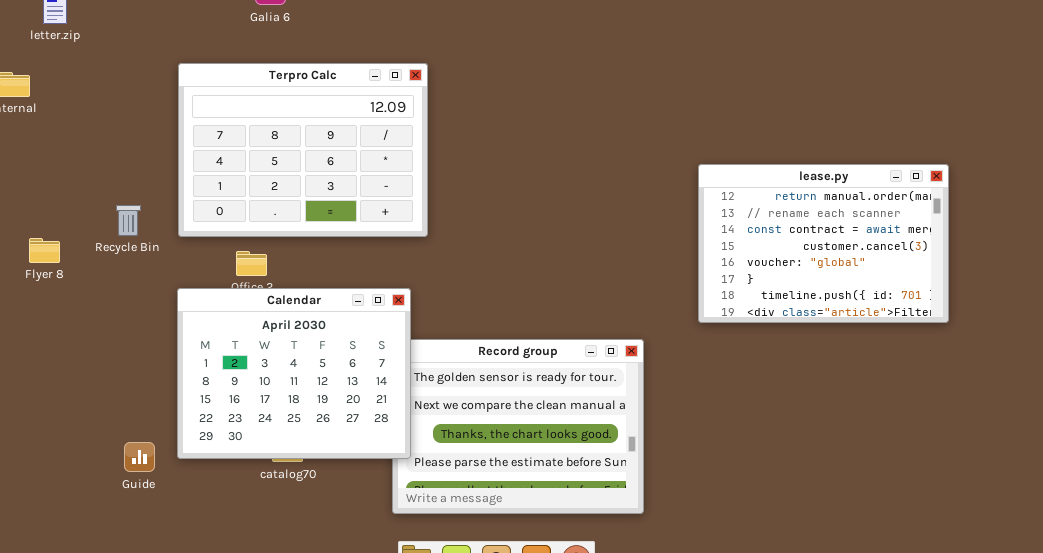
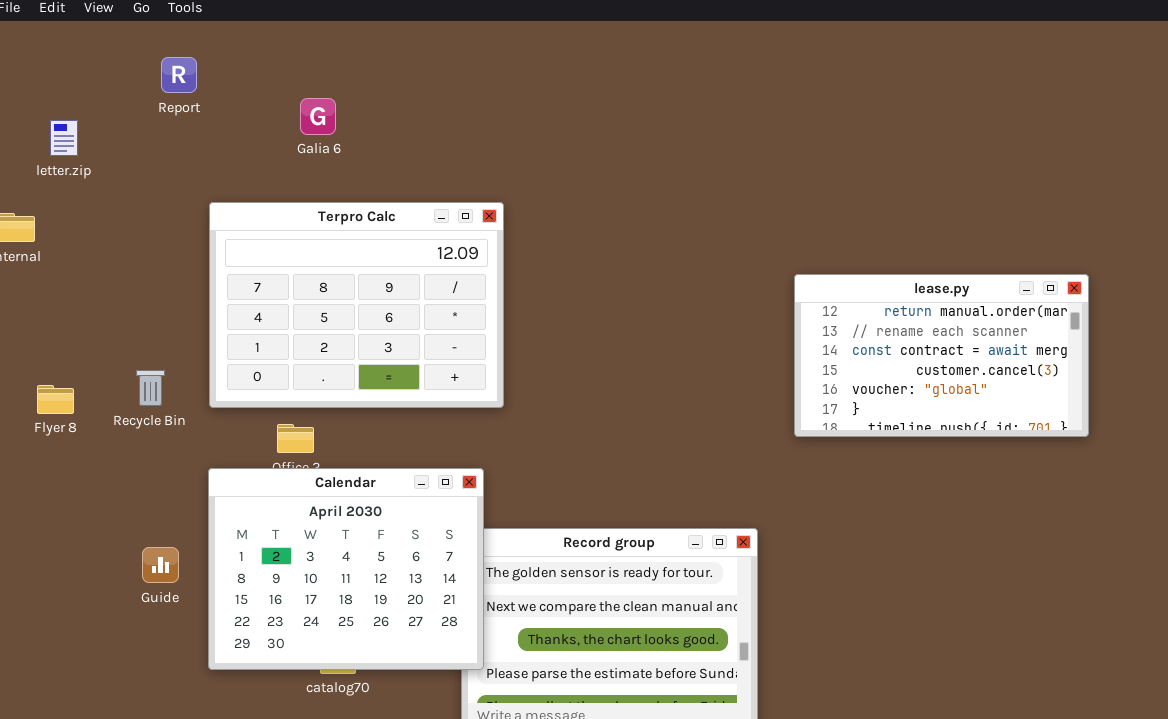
lease.py: [698,164,949,323] -> [794,274,1089,437], moved, resized
Flyer 8: [29,238,60,263] -> [37,385,74,414], moved
Guide: [124,442,155,472] -> [142,547,179,583], moved

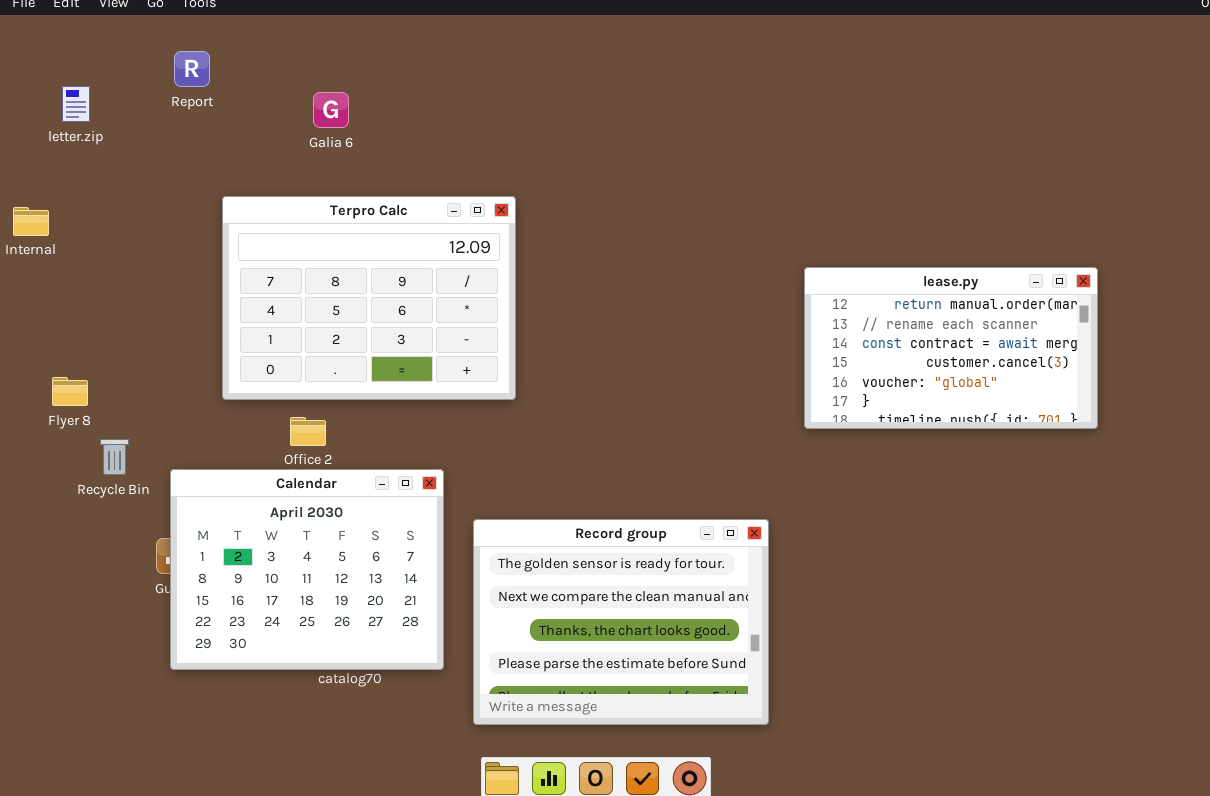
letter.zip: [50,120,78,156] -> [62,86,90,122], moved
Recycle Bin: [136,370,165,406] -> [100,439,129,475], moved
Calendar: [208,468,484,670] -> [170,469,444,670], moved

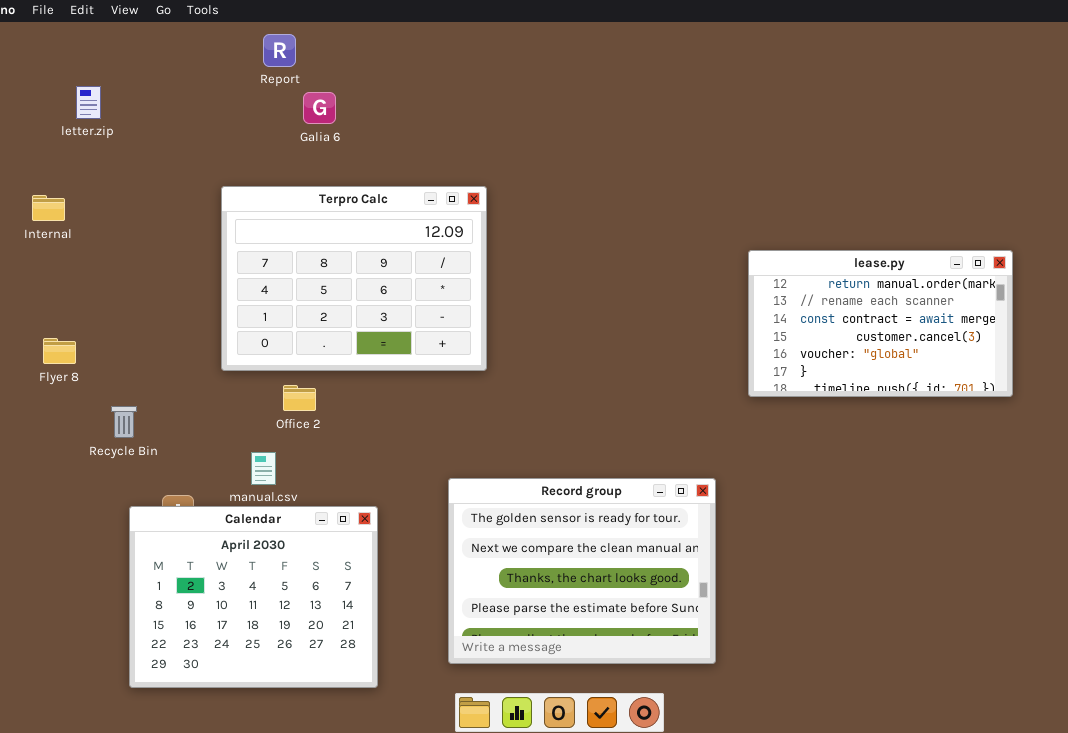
Report: [174,51,210,87] -> [263,34,296,67], moved
Flyer 8: [52,377,88,406] -> [43,338,76,364], moved
Calendar: [170,469,444,670] -> [129,506,378,688], moved

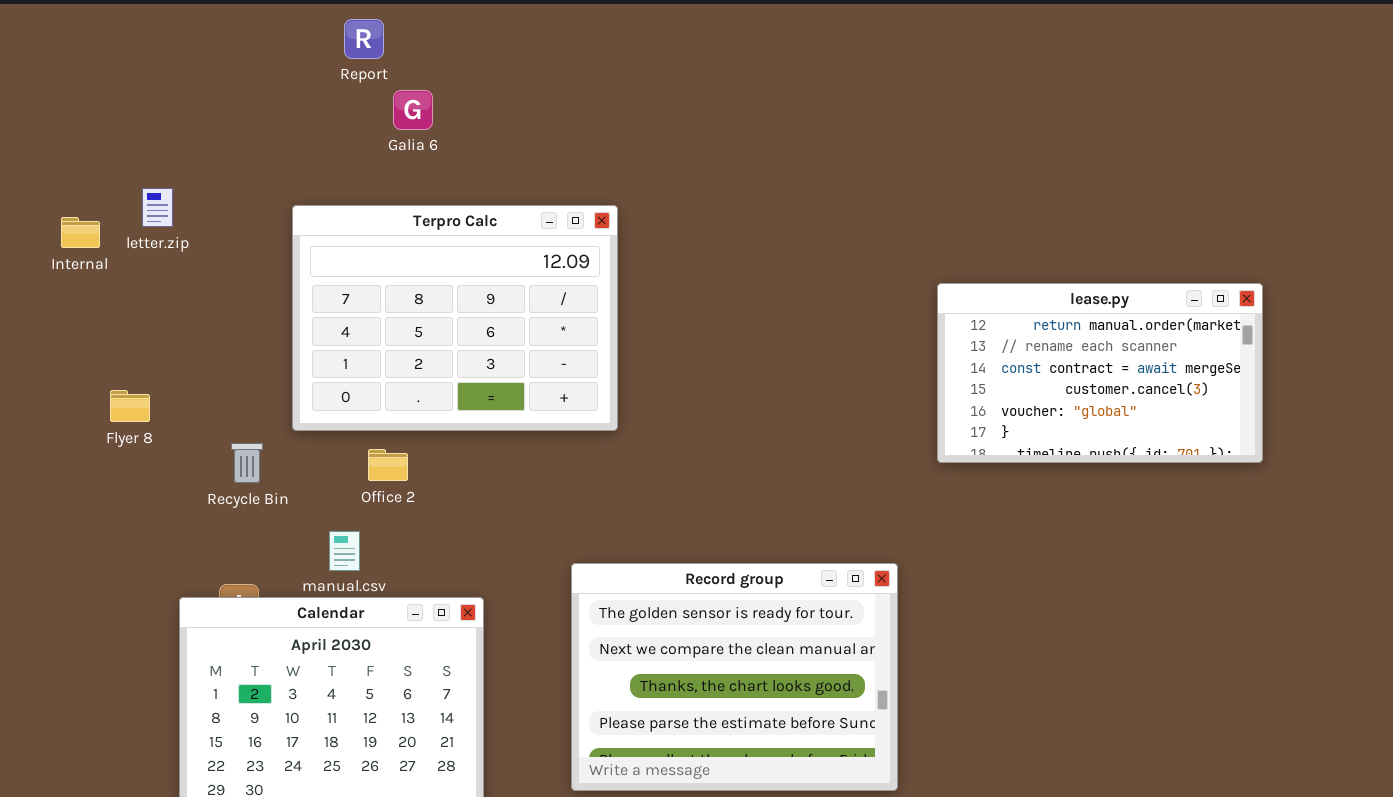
letter.zip: [76,86,101,119] -> [142,188,173,227], moved
Flyer 8: [43,338,76,364] -> [110,390,150,422], moved
Recycle Bin: [111,406,137,438] -> [231,443,263,483], moved

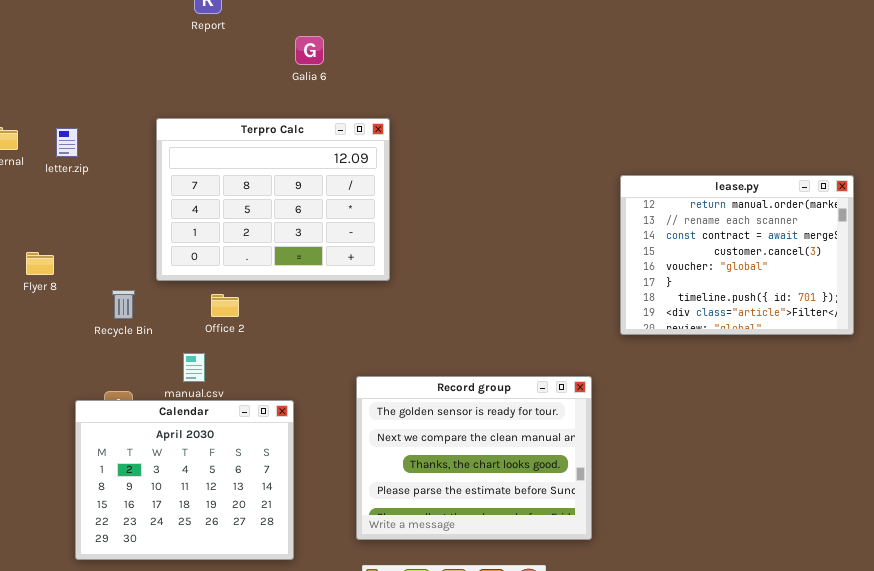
Galia 6: [393,90,433,130] -> [295,36,324,65], moved
letter.zip: [142,188,173,227] -> [56,128,78,157], moved
lease.py: [937,283,1263,463] -> [620,175,854,335], resized

